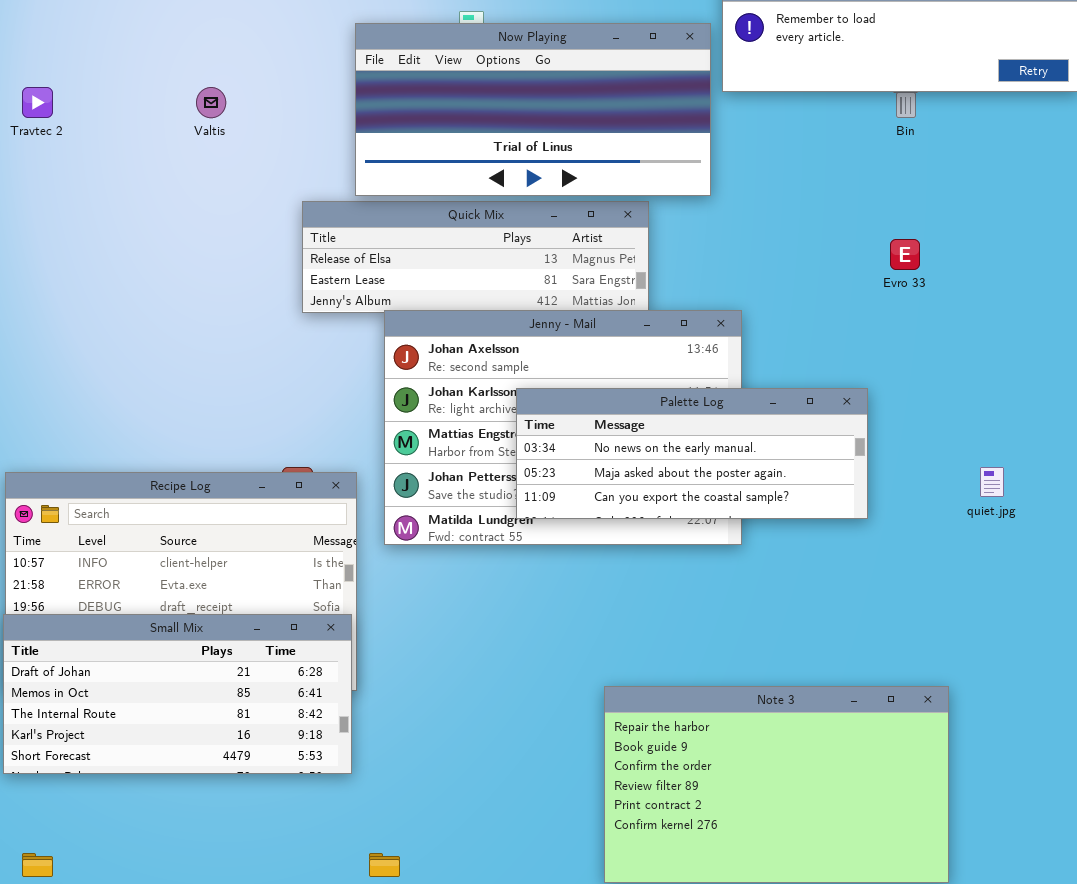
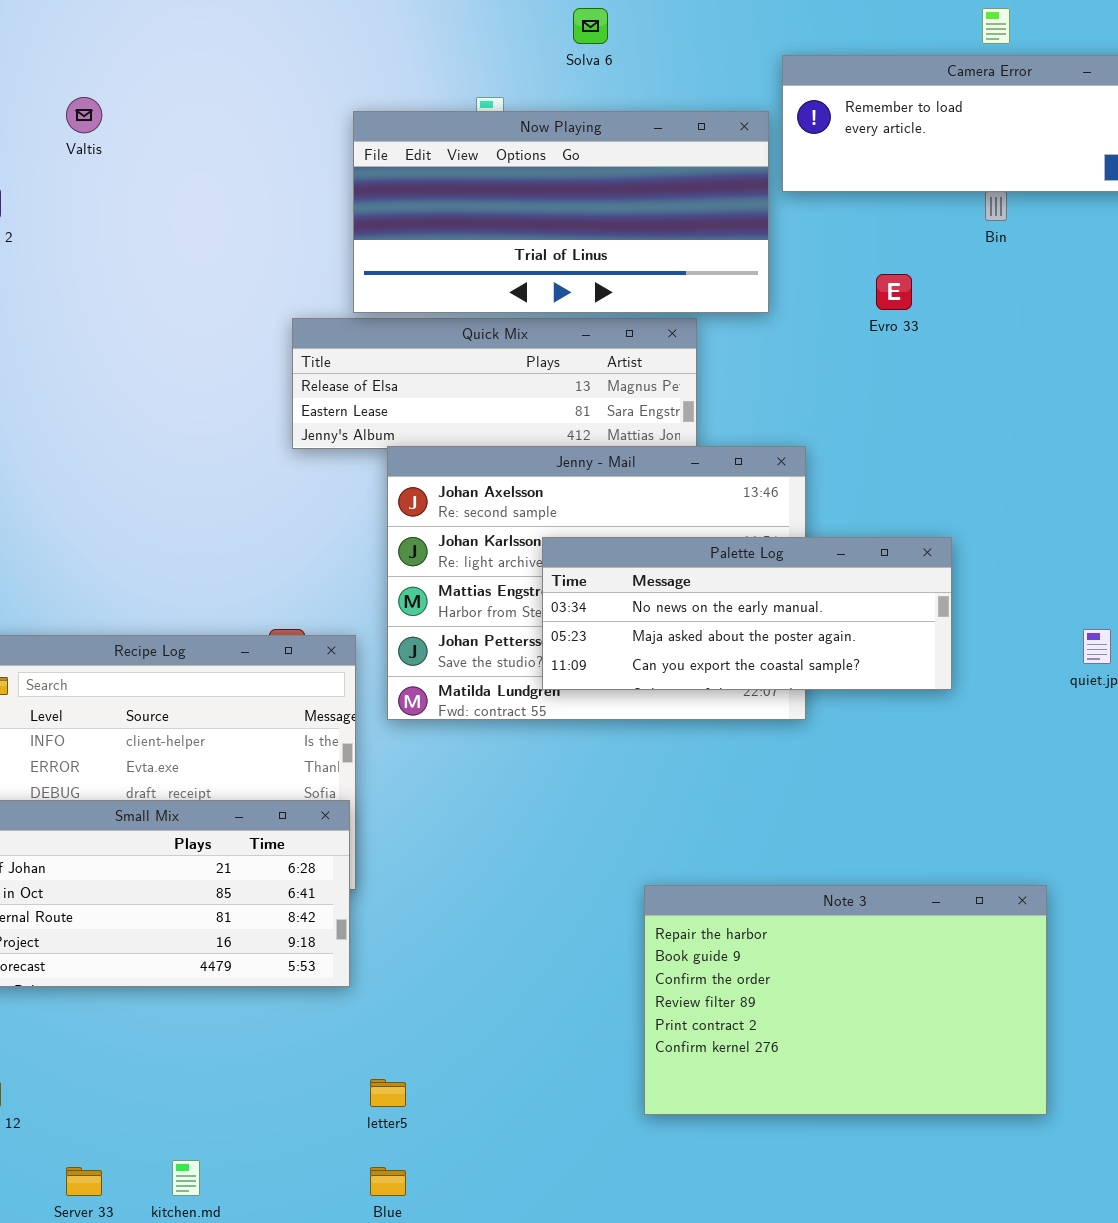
Valtis: [196,87,226,118] -> [66,97,102,133], moved
Evro 33: [890,239,920,270] -> [876,274,912,310], moved

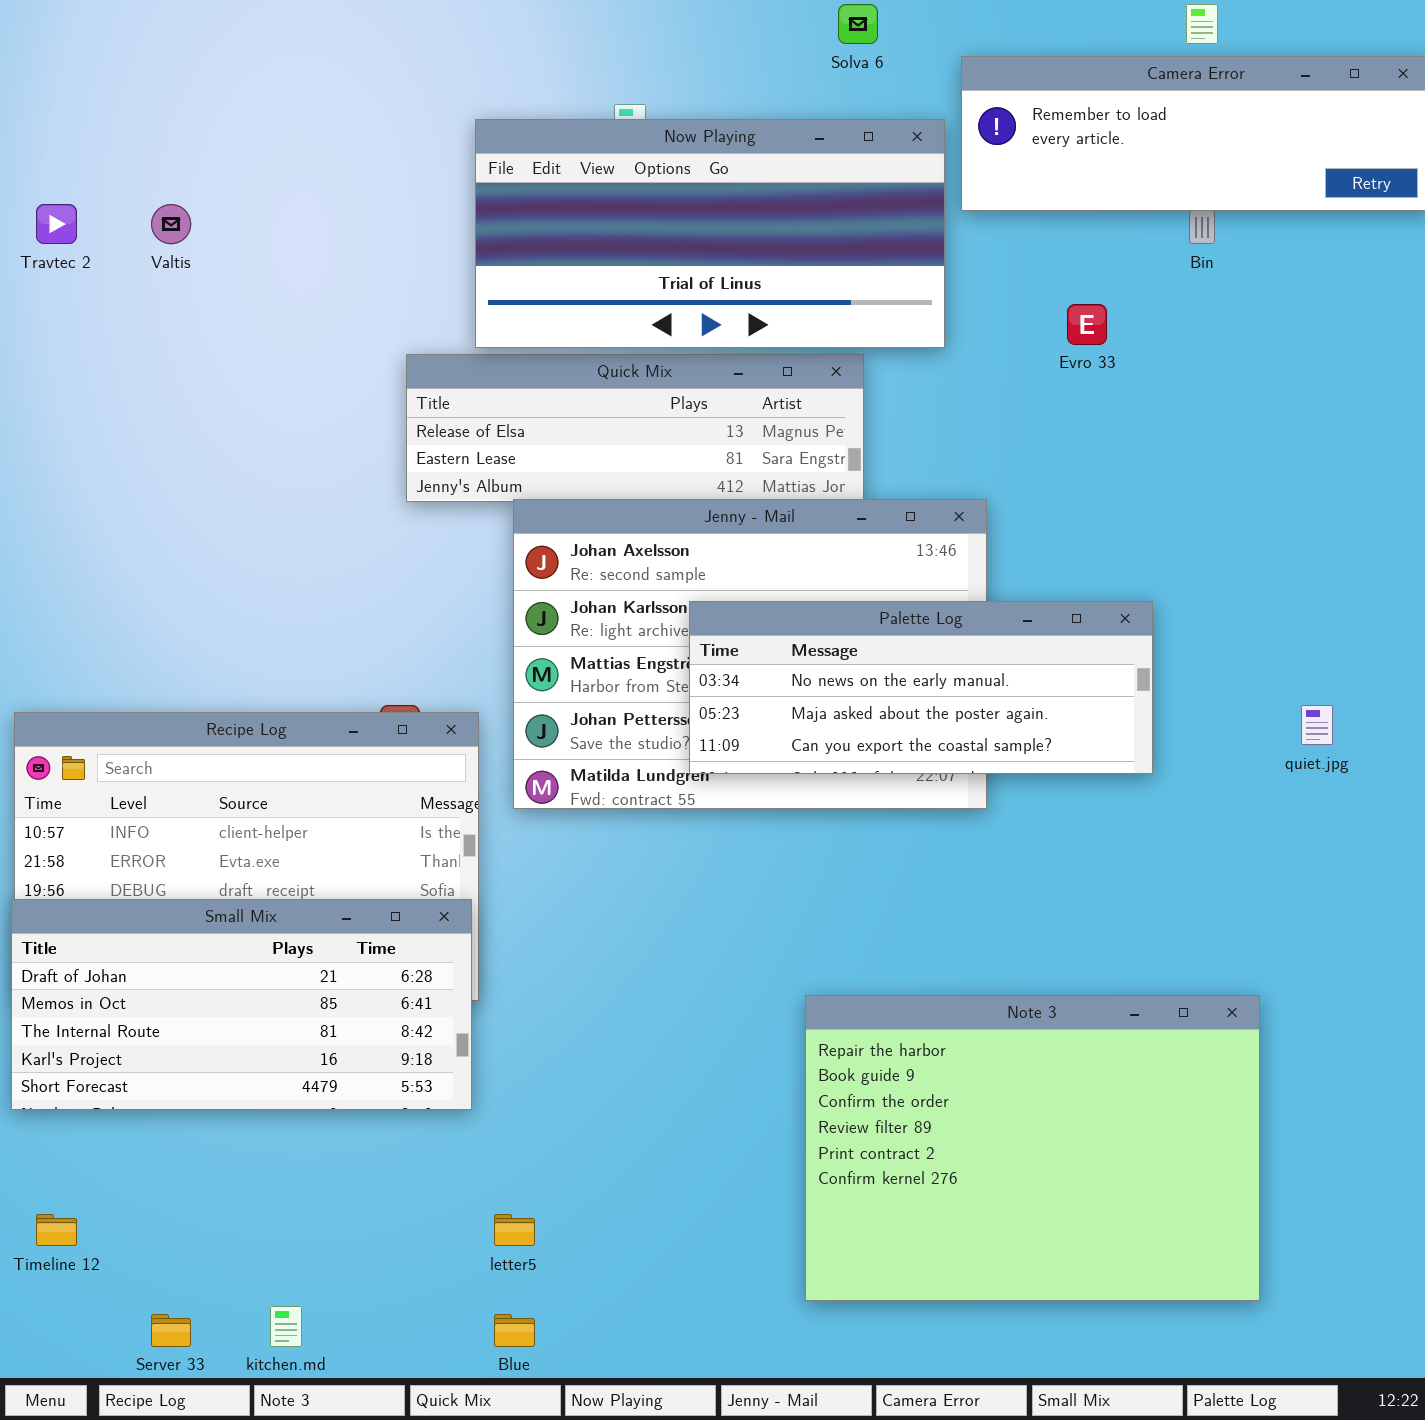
Solva 6: [573,8,608,44] -> [838,4,878,44], moved
Valtis: [66,97,102,133] -> [151,204,191,244], moved
Note 3: [644,885,1047,1115] -> [805,995,1260,1301], resized

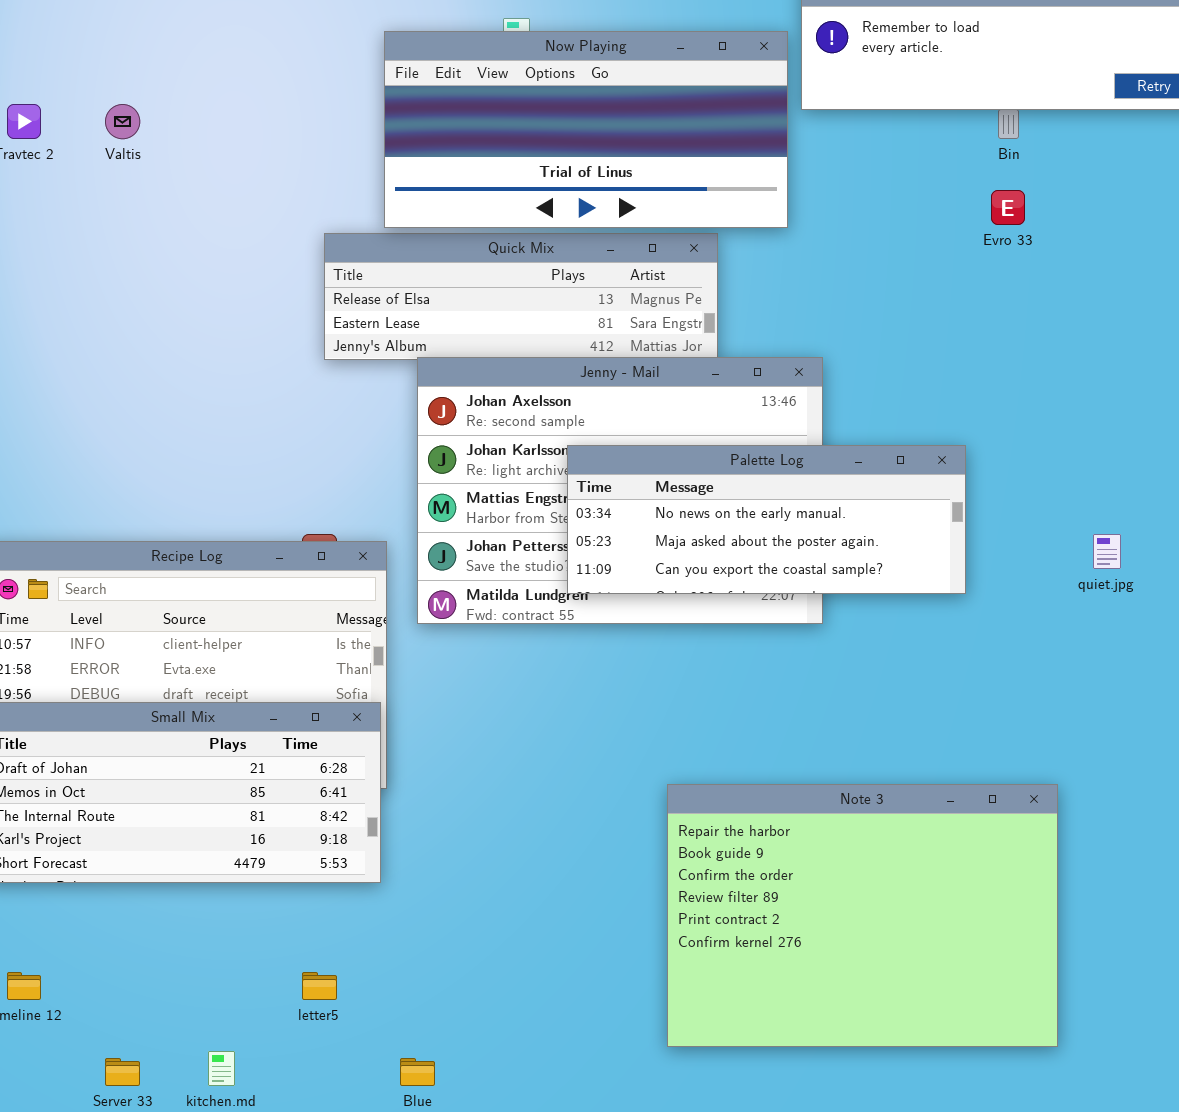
Evro 33: [1067,304,1107,345] -> [991,190,1025,225], moved
letter5: [494,1214,535,1246] -> [302,972,337,1000], moved

